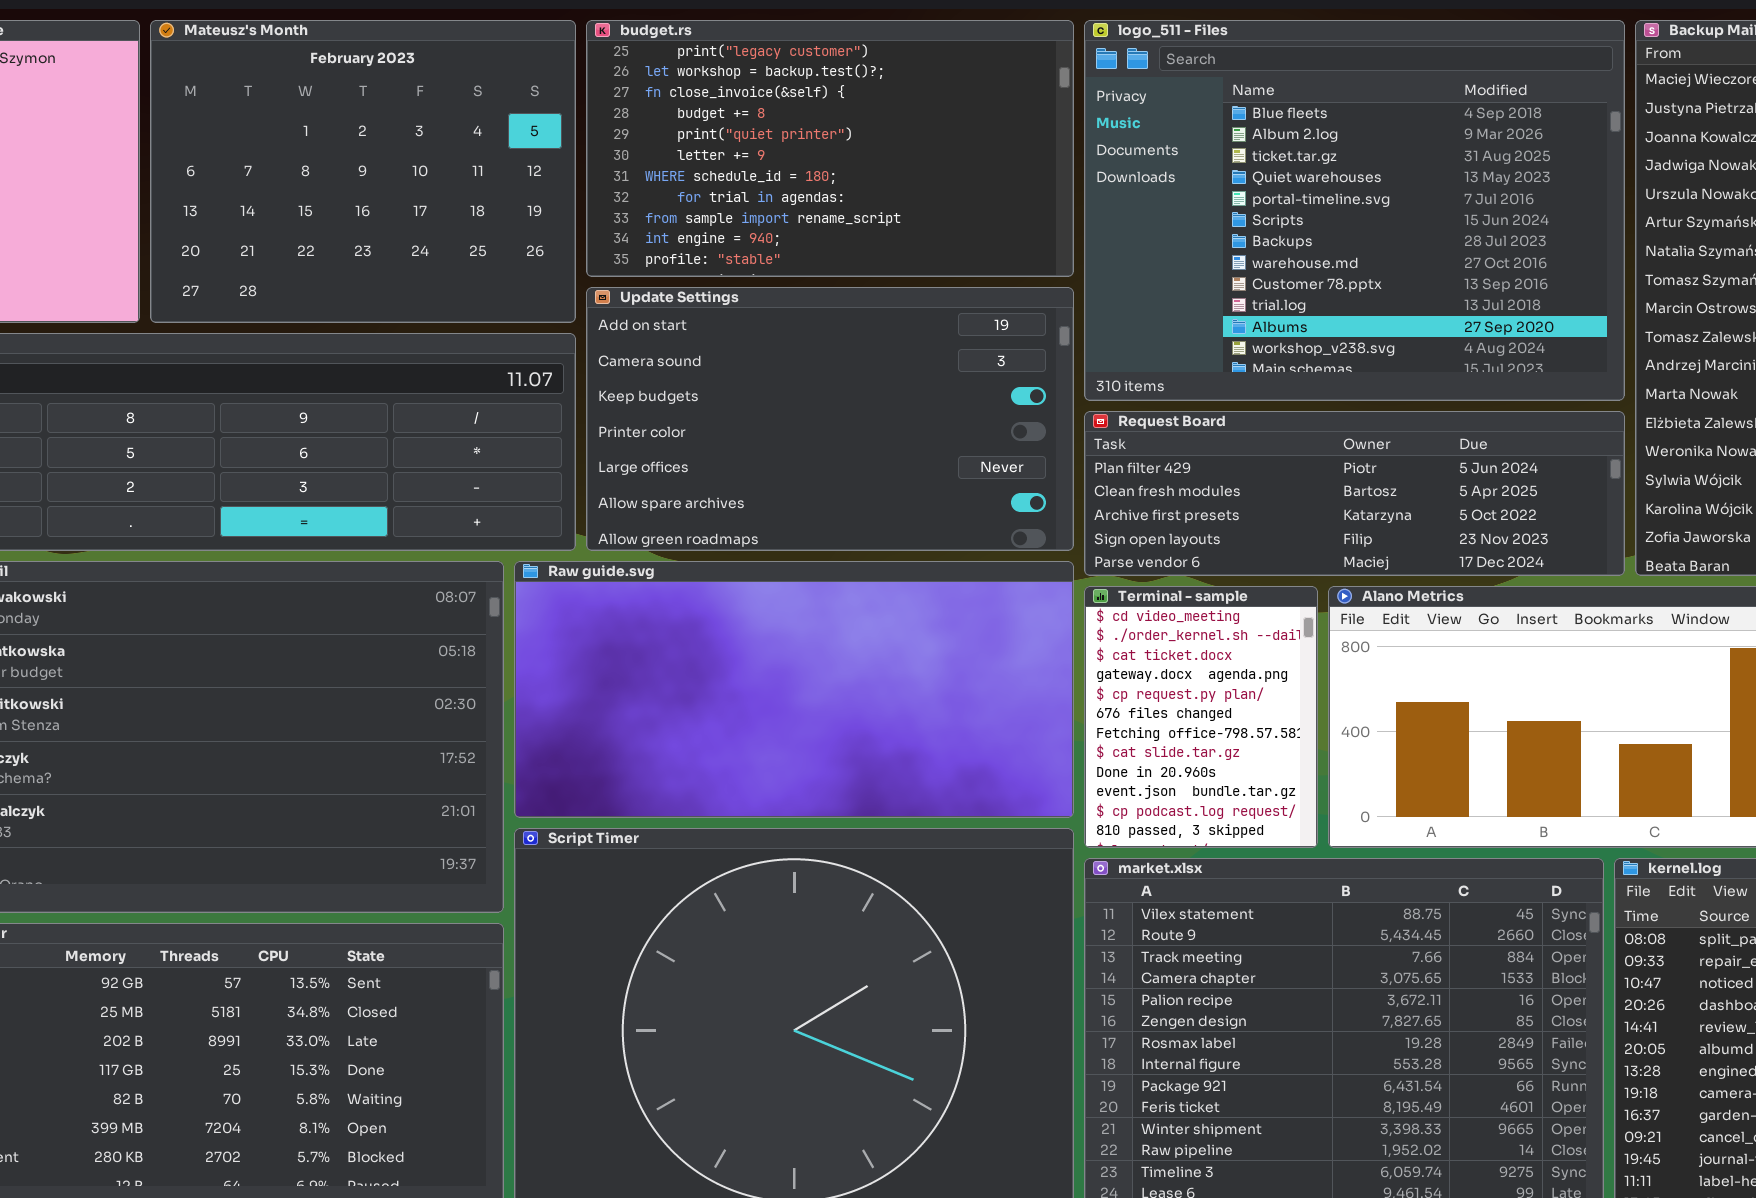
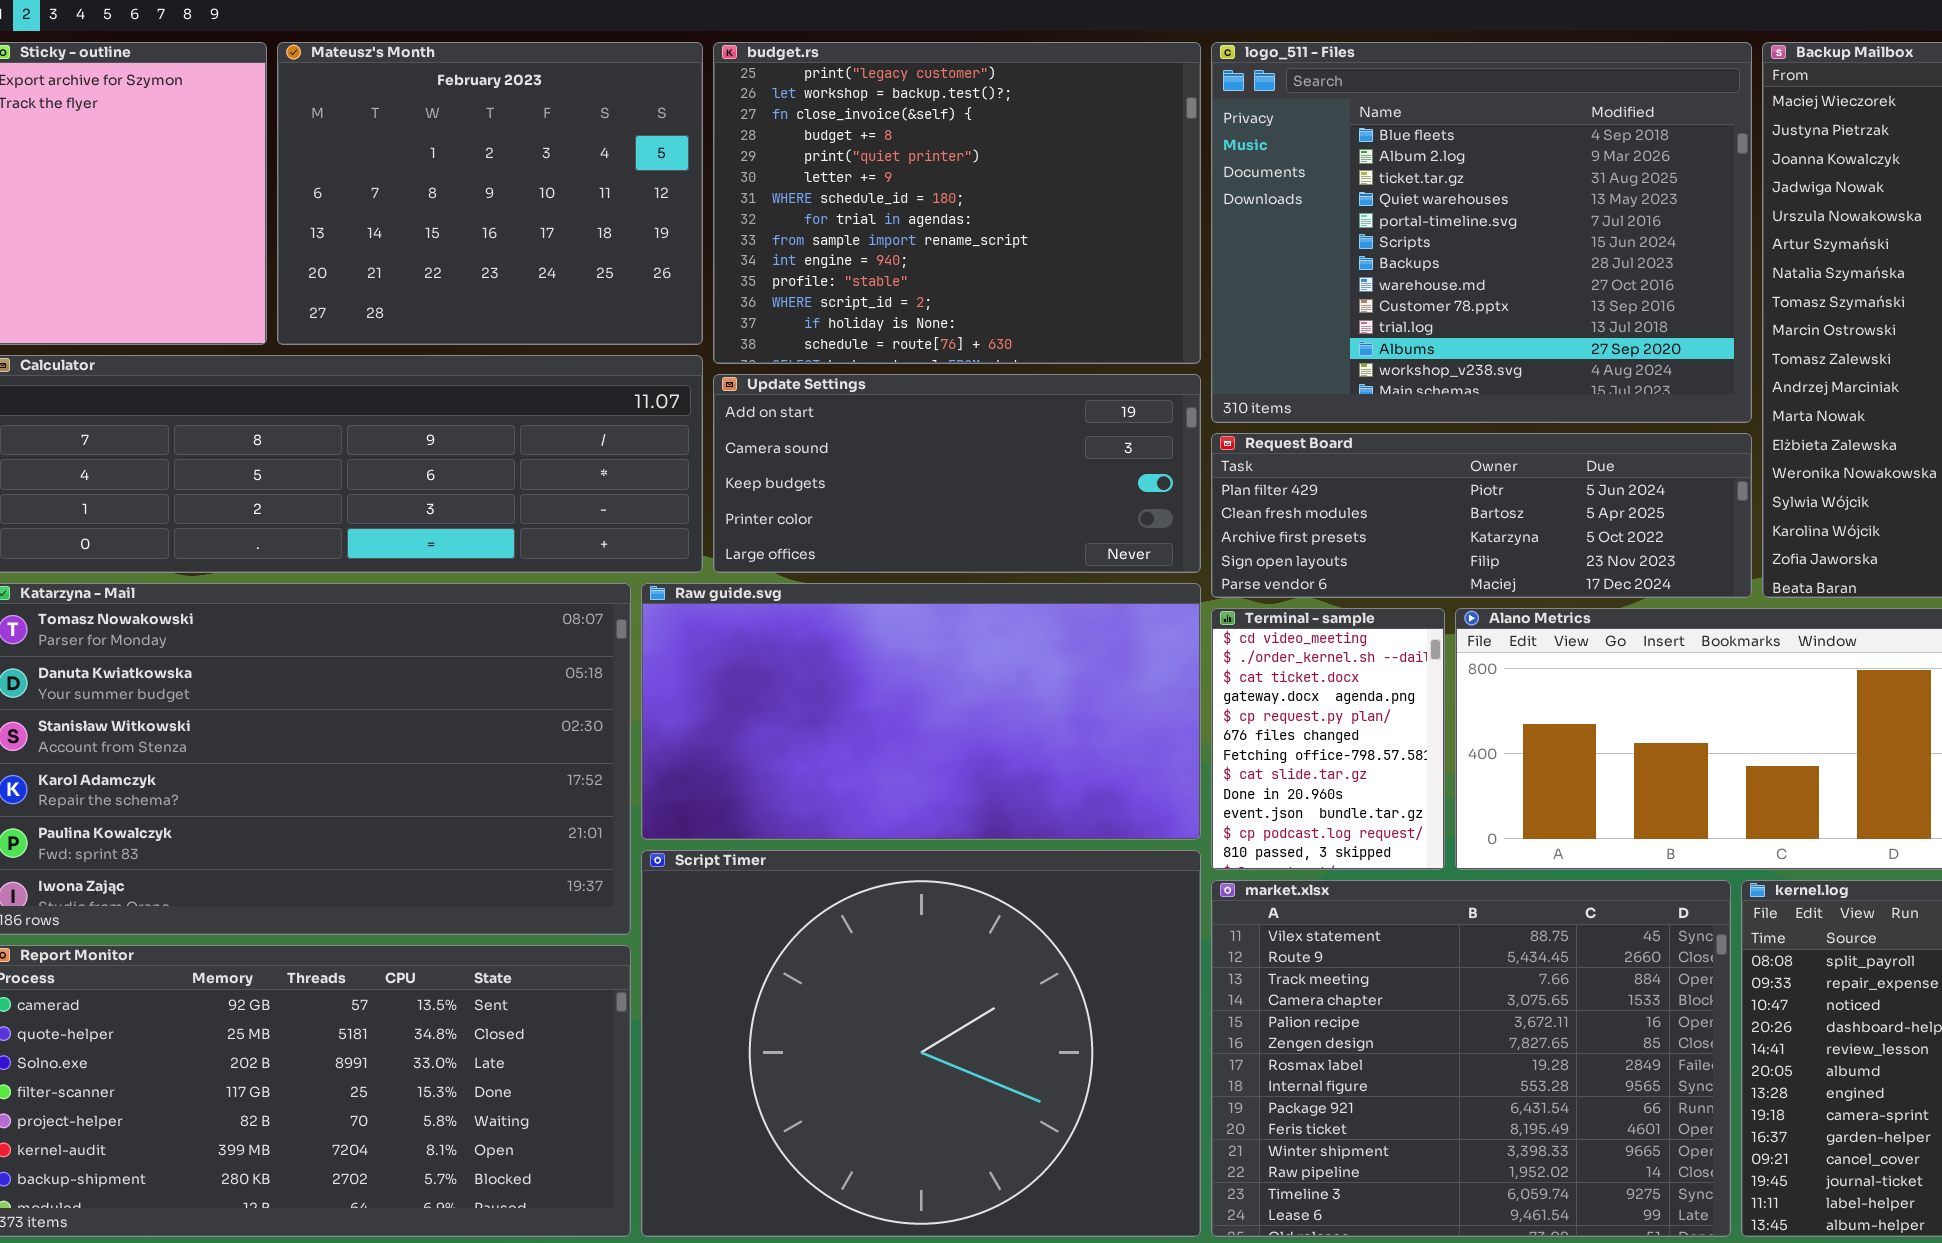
budget.rs: [586,20,1074,277] -> [713,42,1201,364], resized
Update Settings: [586,287,1074,551] -> [713,374,1201,573], resized

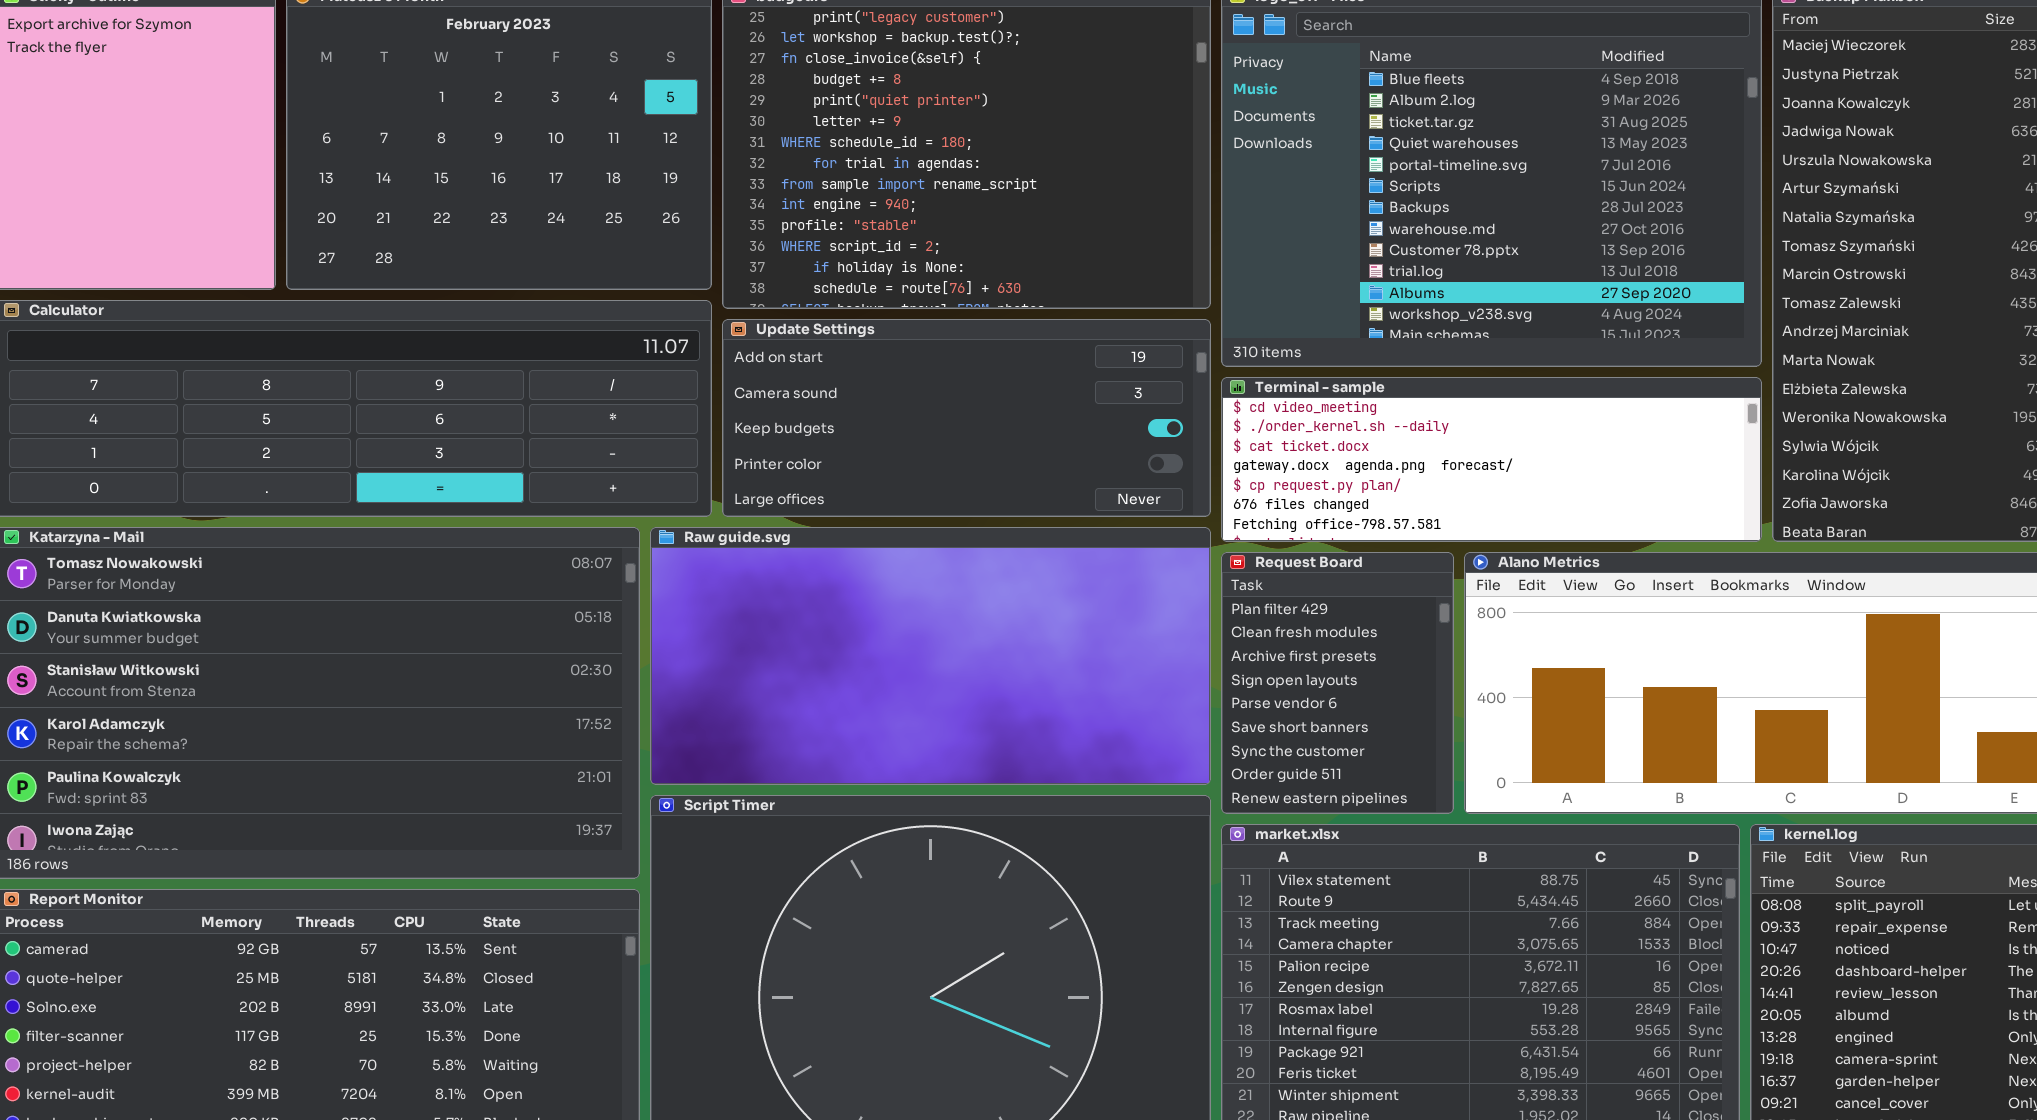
Request Board: [1211,433,1752,598] -> [1221,552,1454,814], moved, resized
Terminal - sample: [1211,608,1445,870] -> [1221,377,1762,542], moved, resized

